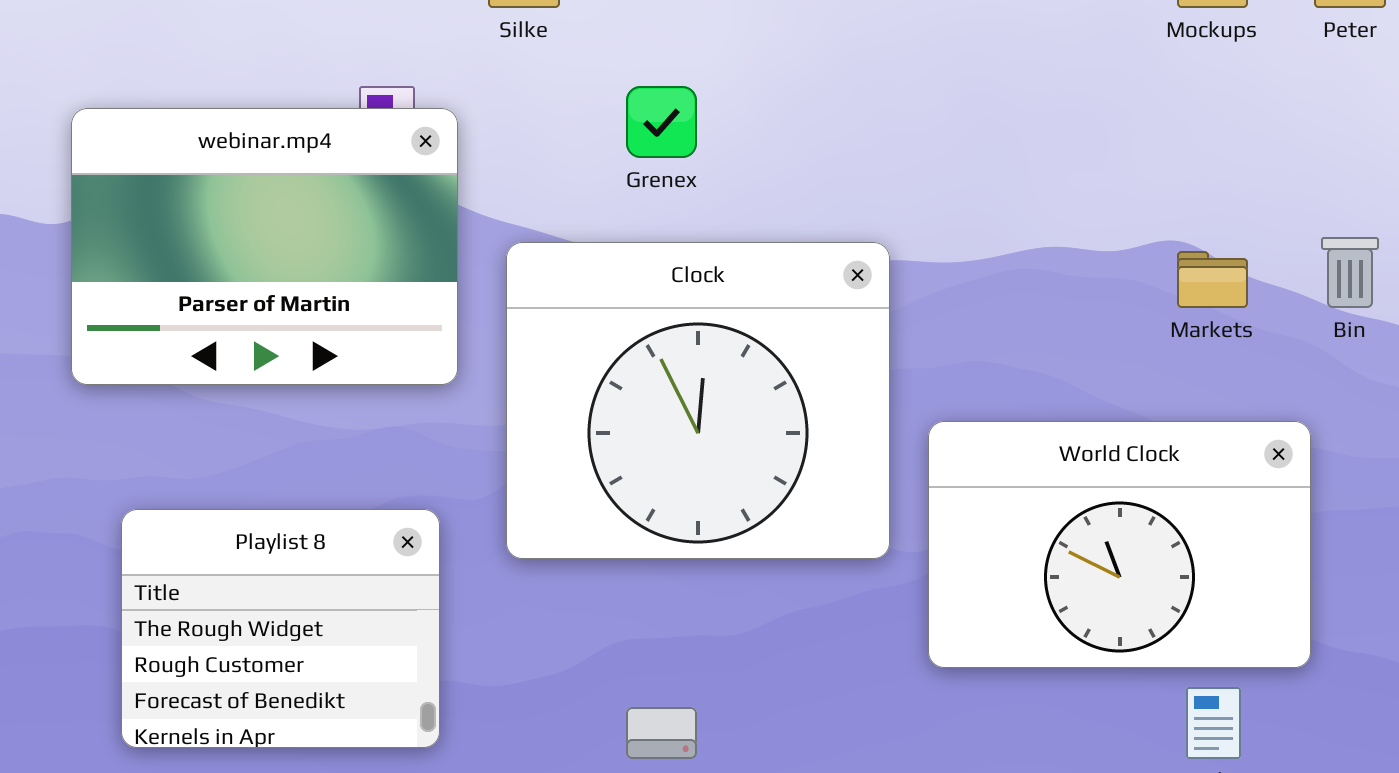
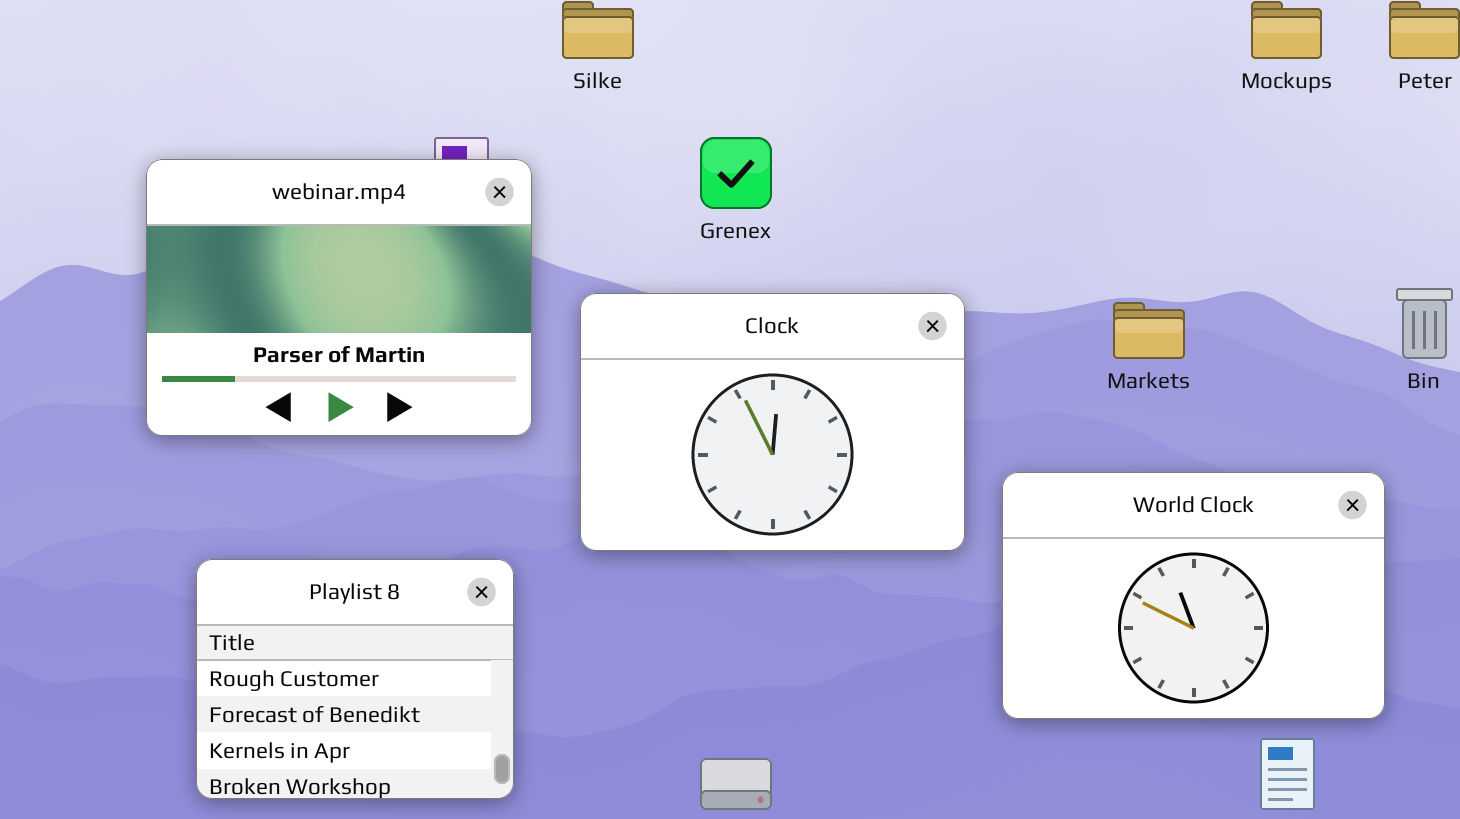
Clock: [506,242,890,559] -> [580,293,965,551], resized
Markets: [1177,251,1248,308] -> [1113,302,1185,359], moved
Playlist 8: [121,509,440,748] -> [196,559,514,799], scrolled down 1 row

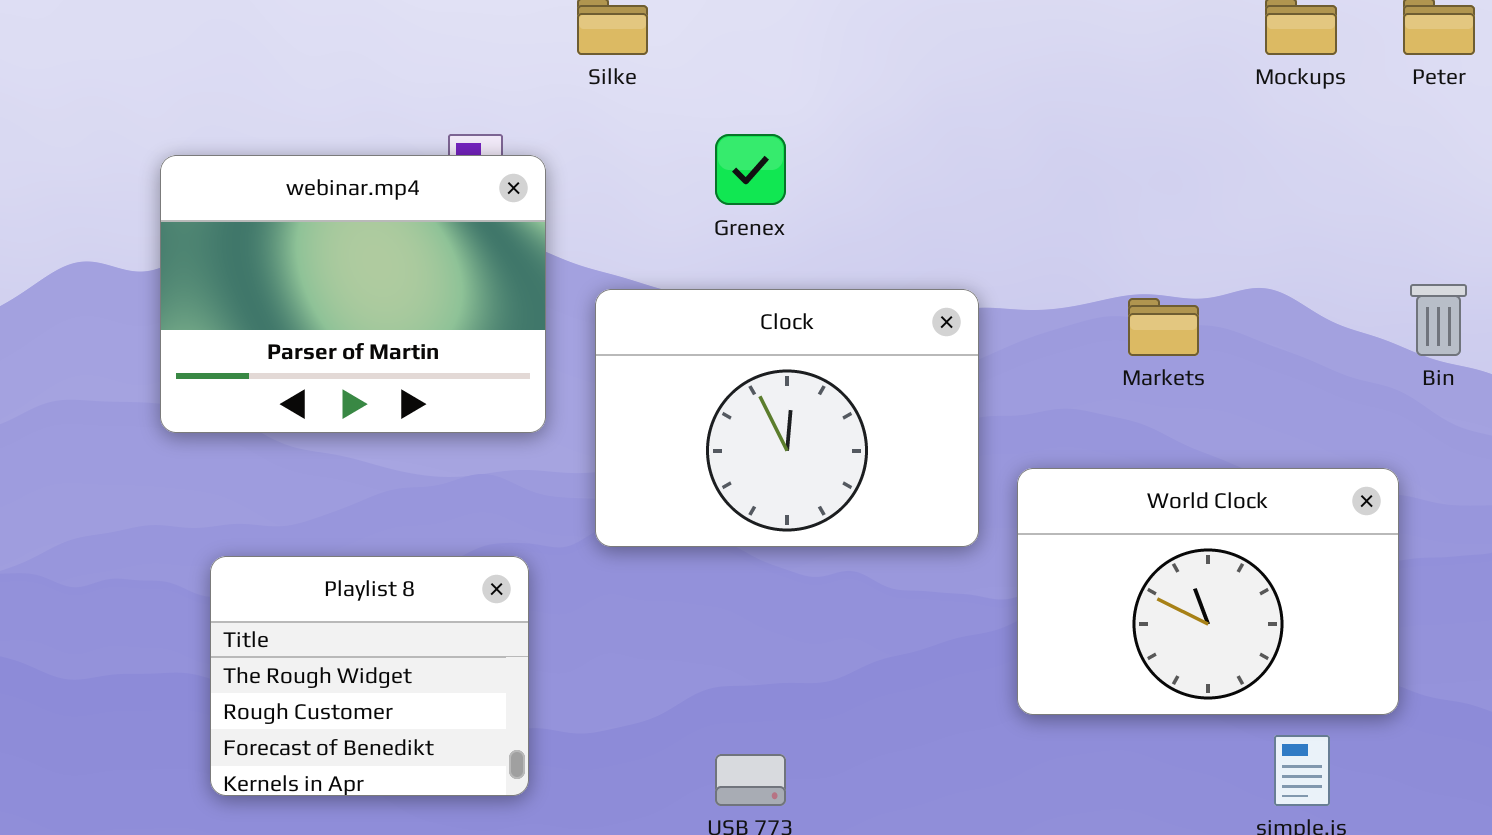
Playlist 8: [196,559,514,799] -> [210,556,529,796], scrolled up 1 row

